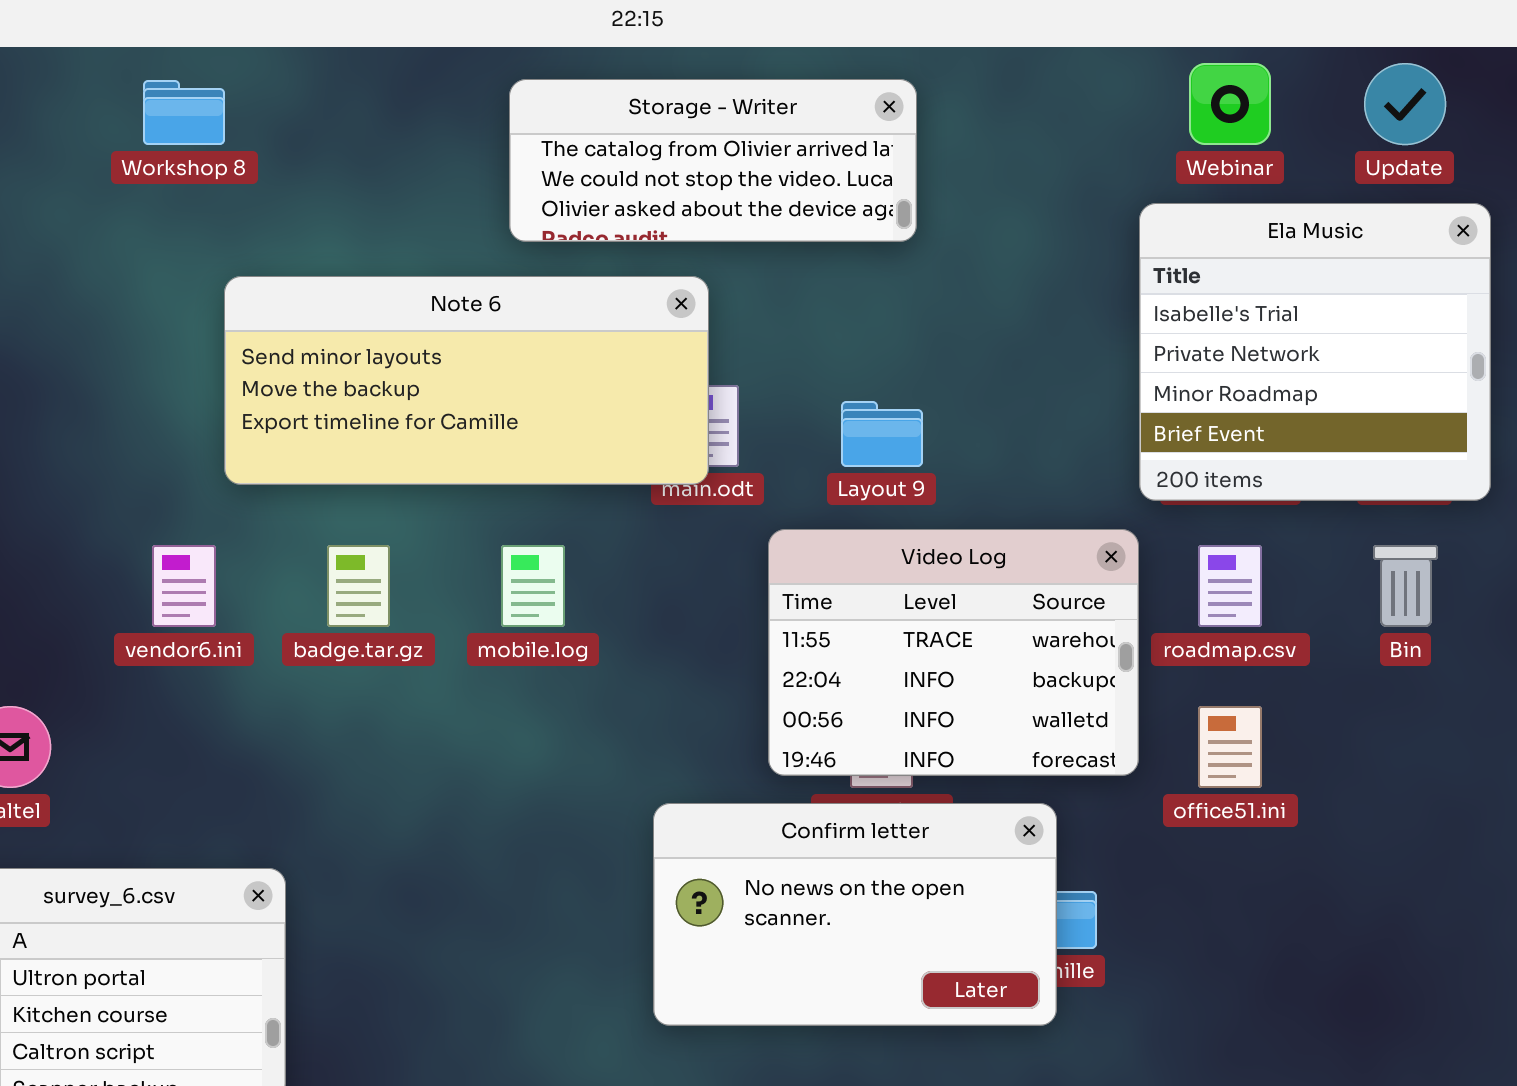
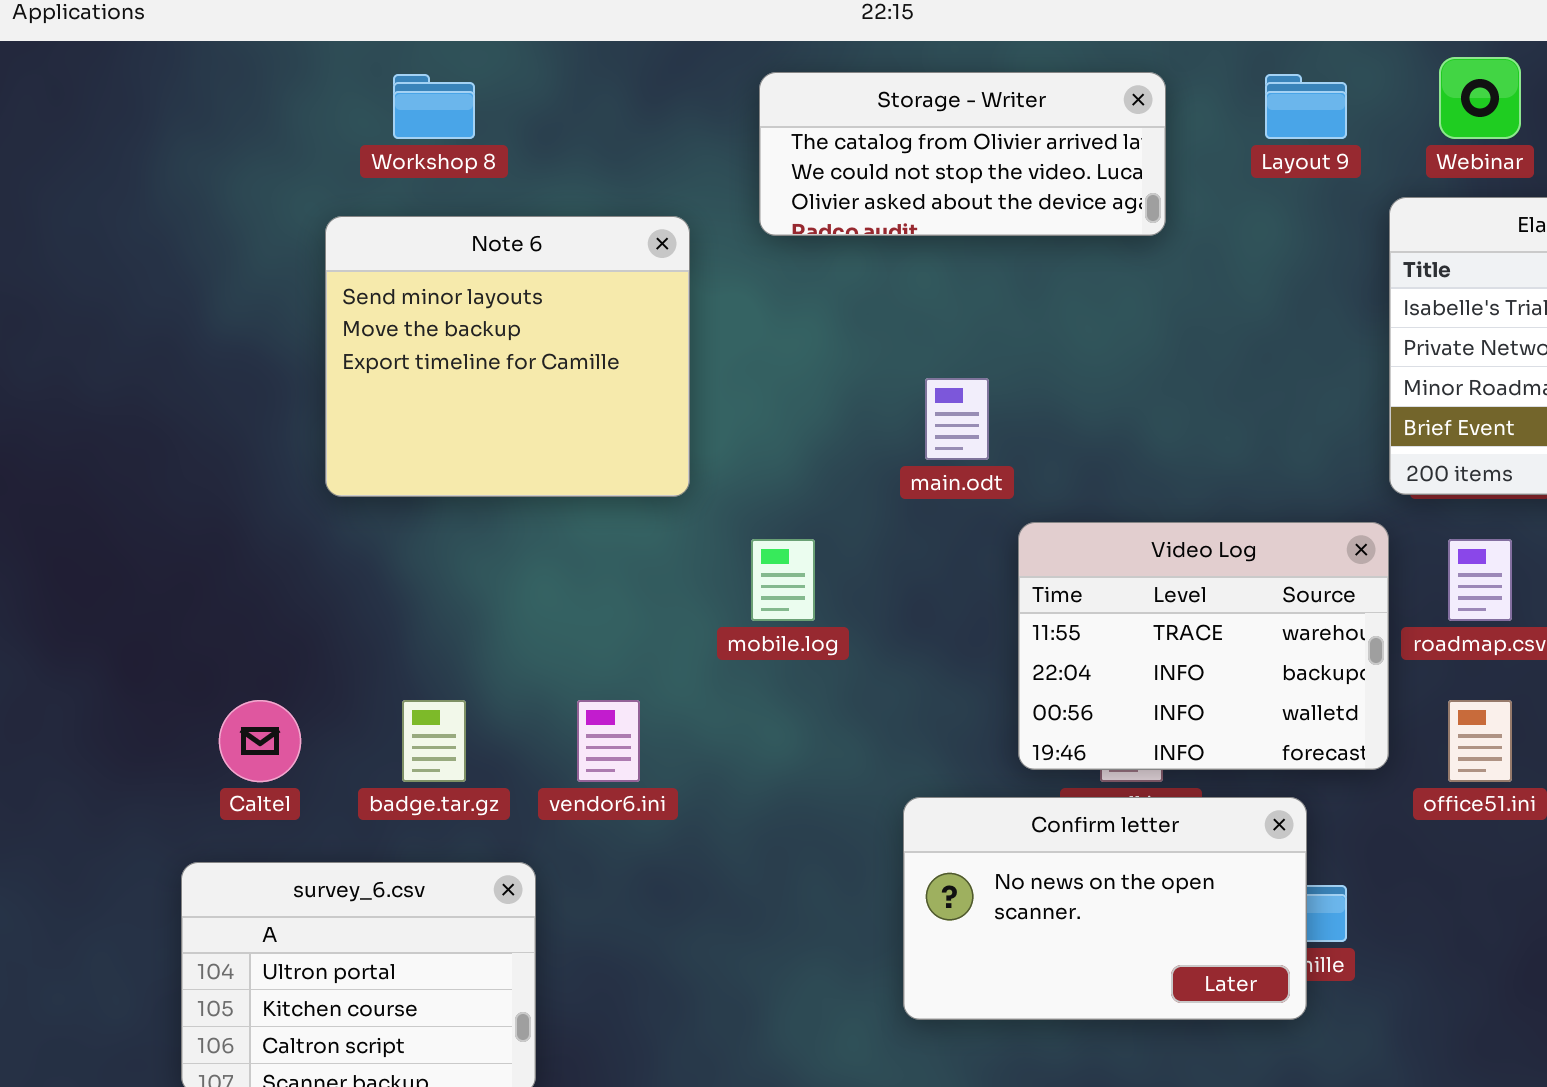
Note 6: [224,276,709,485] -> [325,216,690,497], moved, resized
Layout 9: [841,401,923,467] -> [1265,74,1347,139], moved
vendor6.ini: [152,545,216,627] -> [577,700,640,782], moved
badge.tar.gz: [327,545,390,627] -> [402,700,466,782], moved

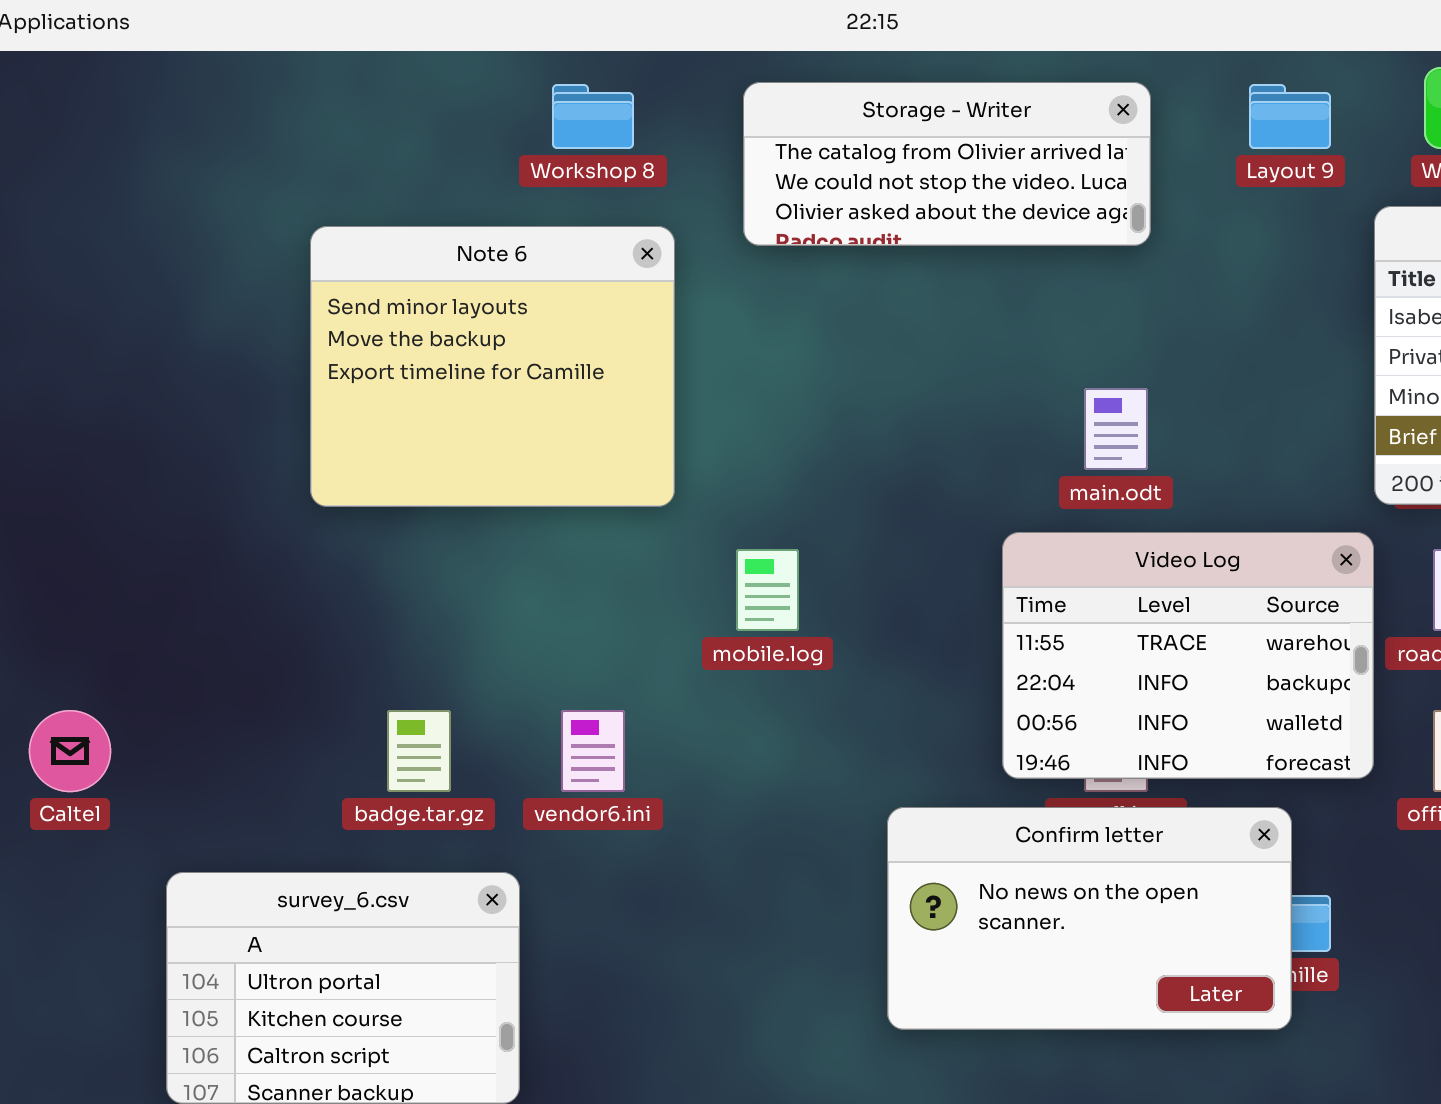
Workshop 8: [393,74,475,139] -> [552,84,634,149], moved
main.odt: [925,378,989,460] -> [1084,388,1148,470], moved
Caltel: [219,700,301,782] -> [29,710,111,792], moved

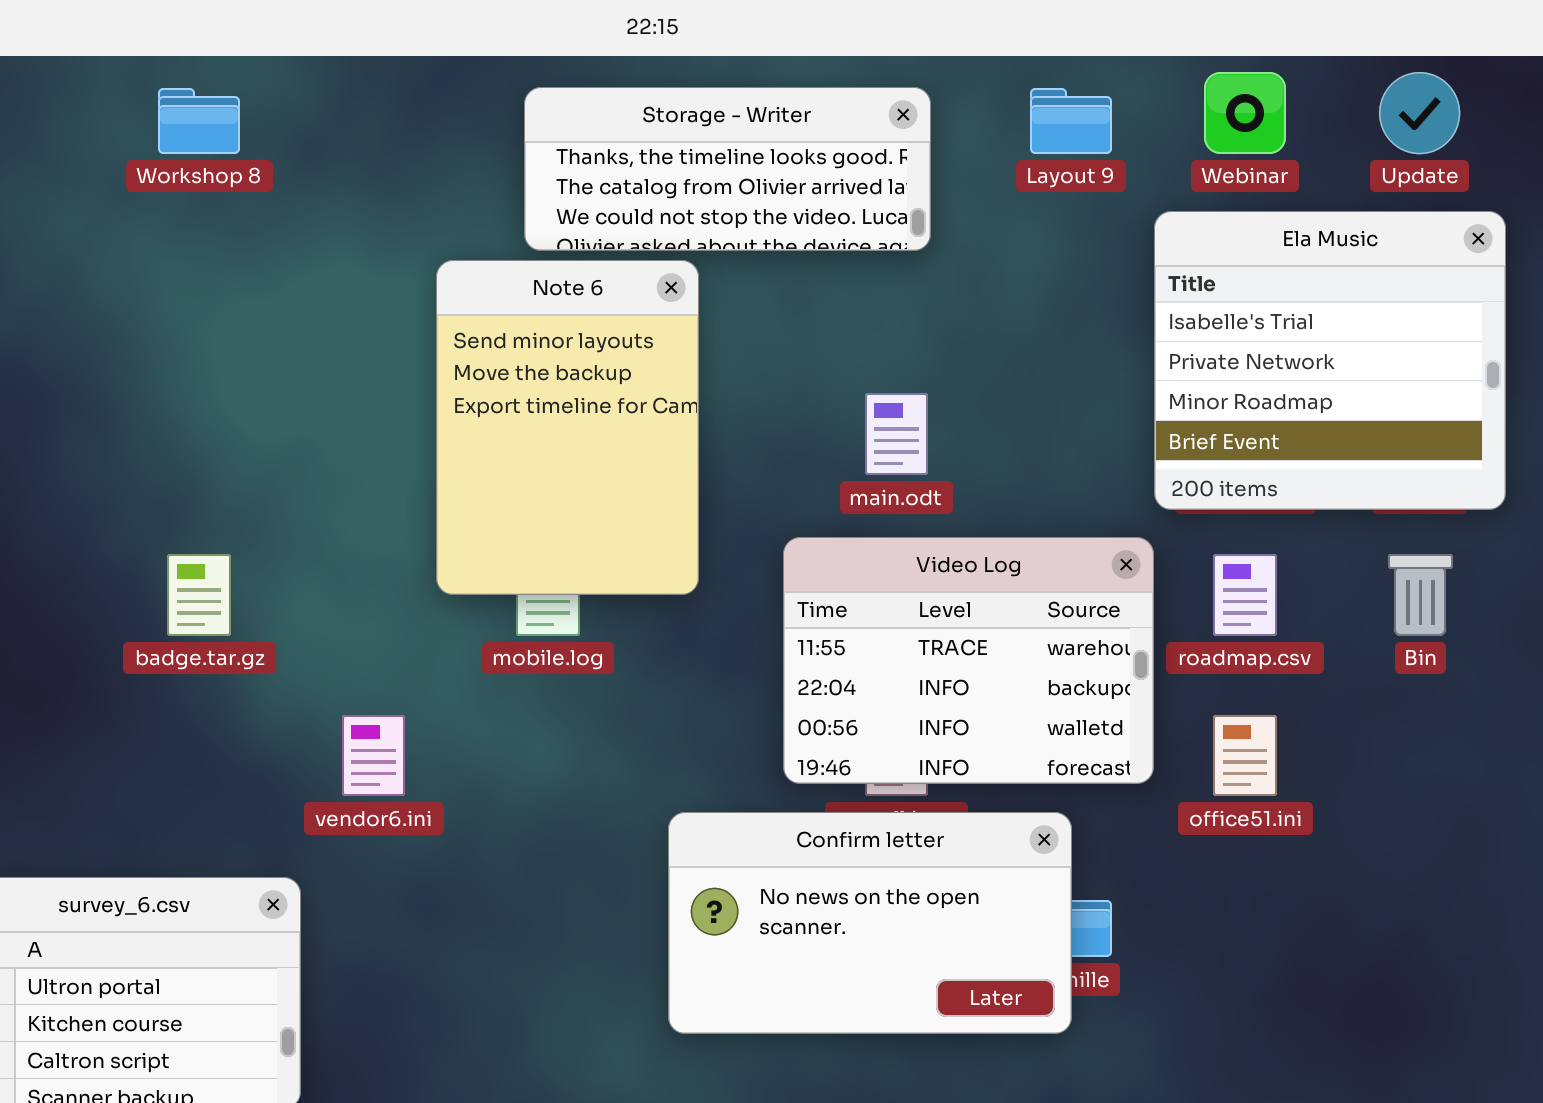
Storage - Writer: [743,82,1151,246] -> [524,87,931,251], scrolled up 1 row
Workshop 8: [552,84,634,149] -> [158,88,240,154], moved
Note 6: [310,226,675,507] -> [436,260,699,595], moved, resized
badge.tar.gz: [387,710,451,792] -> [167,554,231,636], moved

